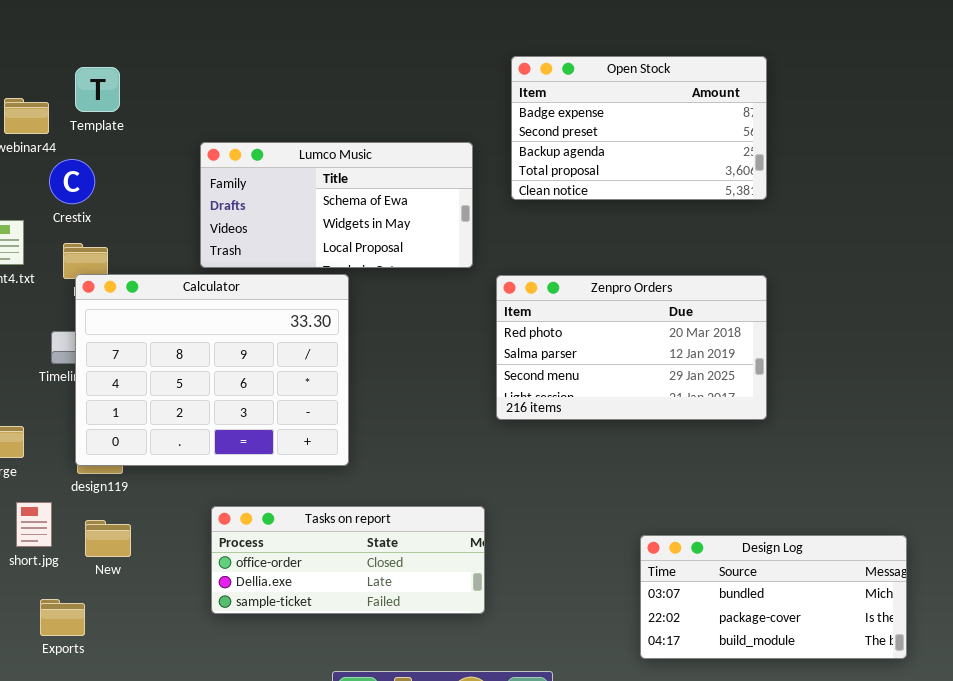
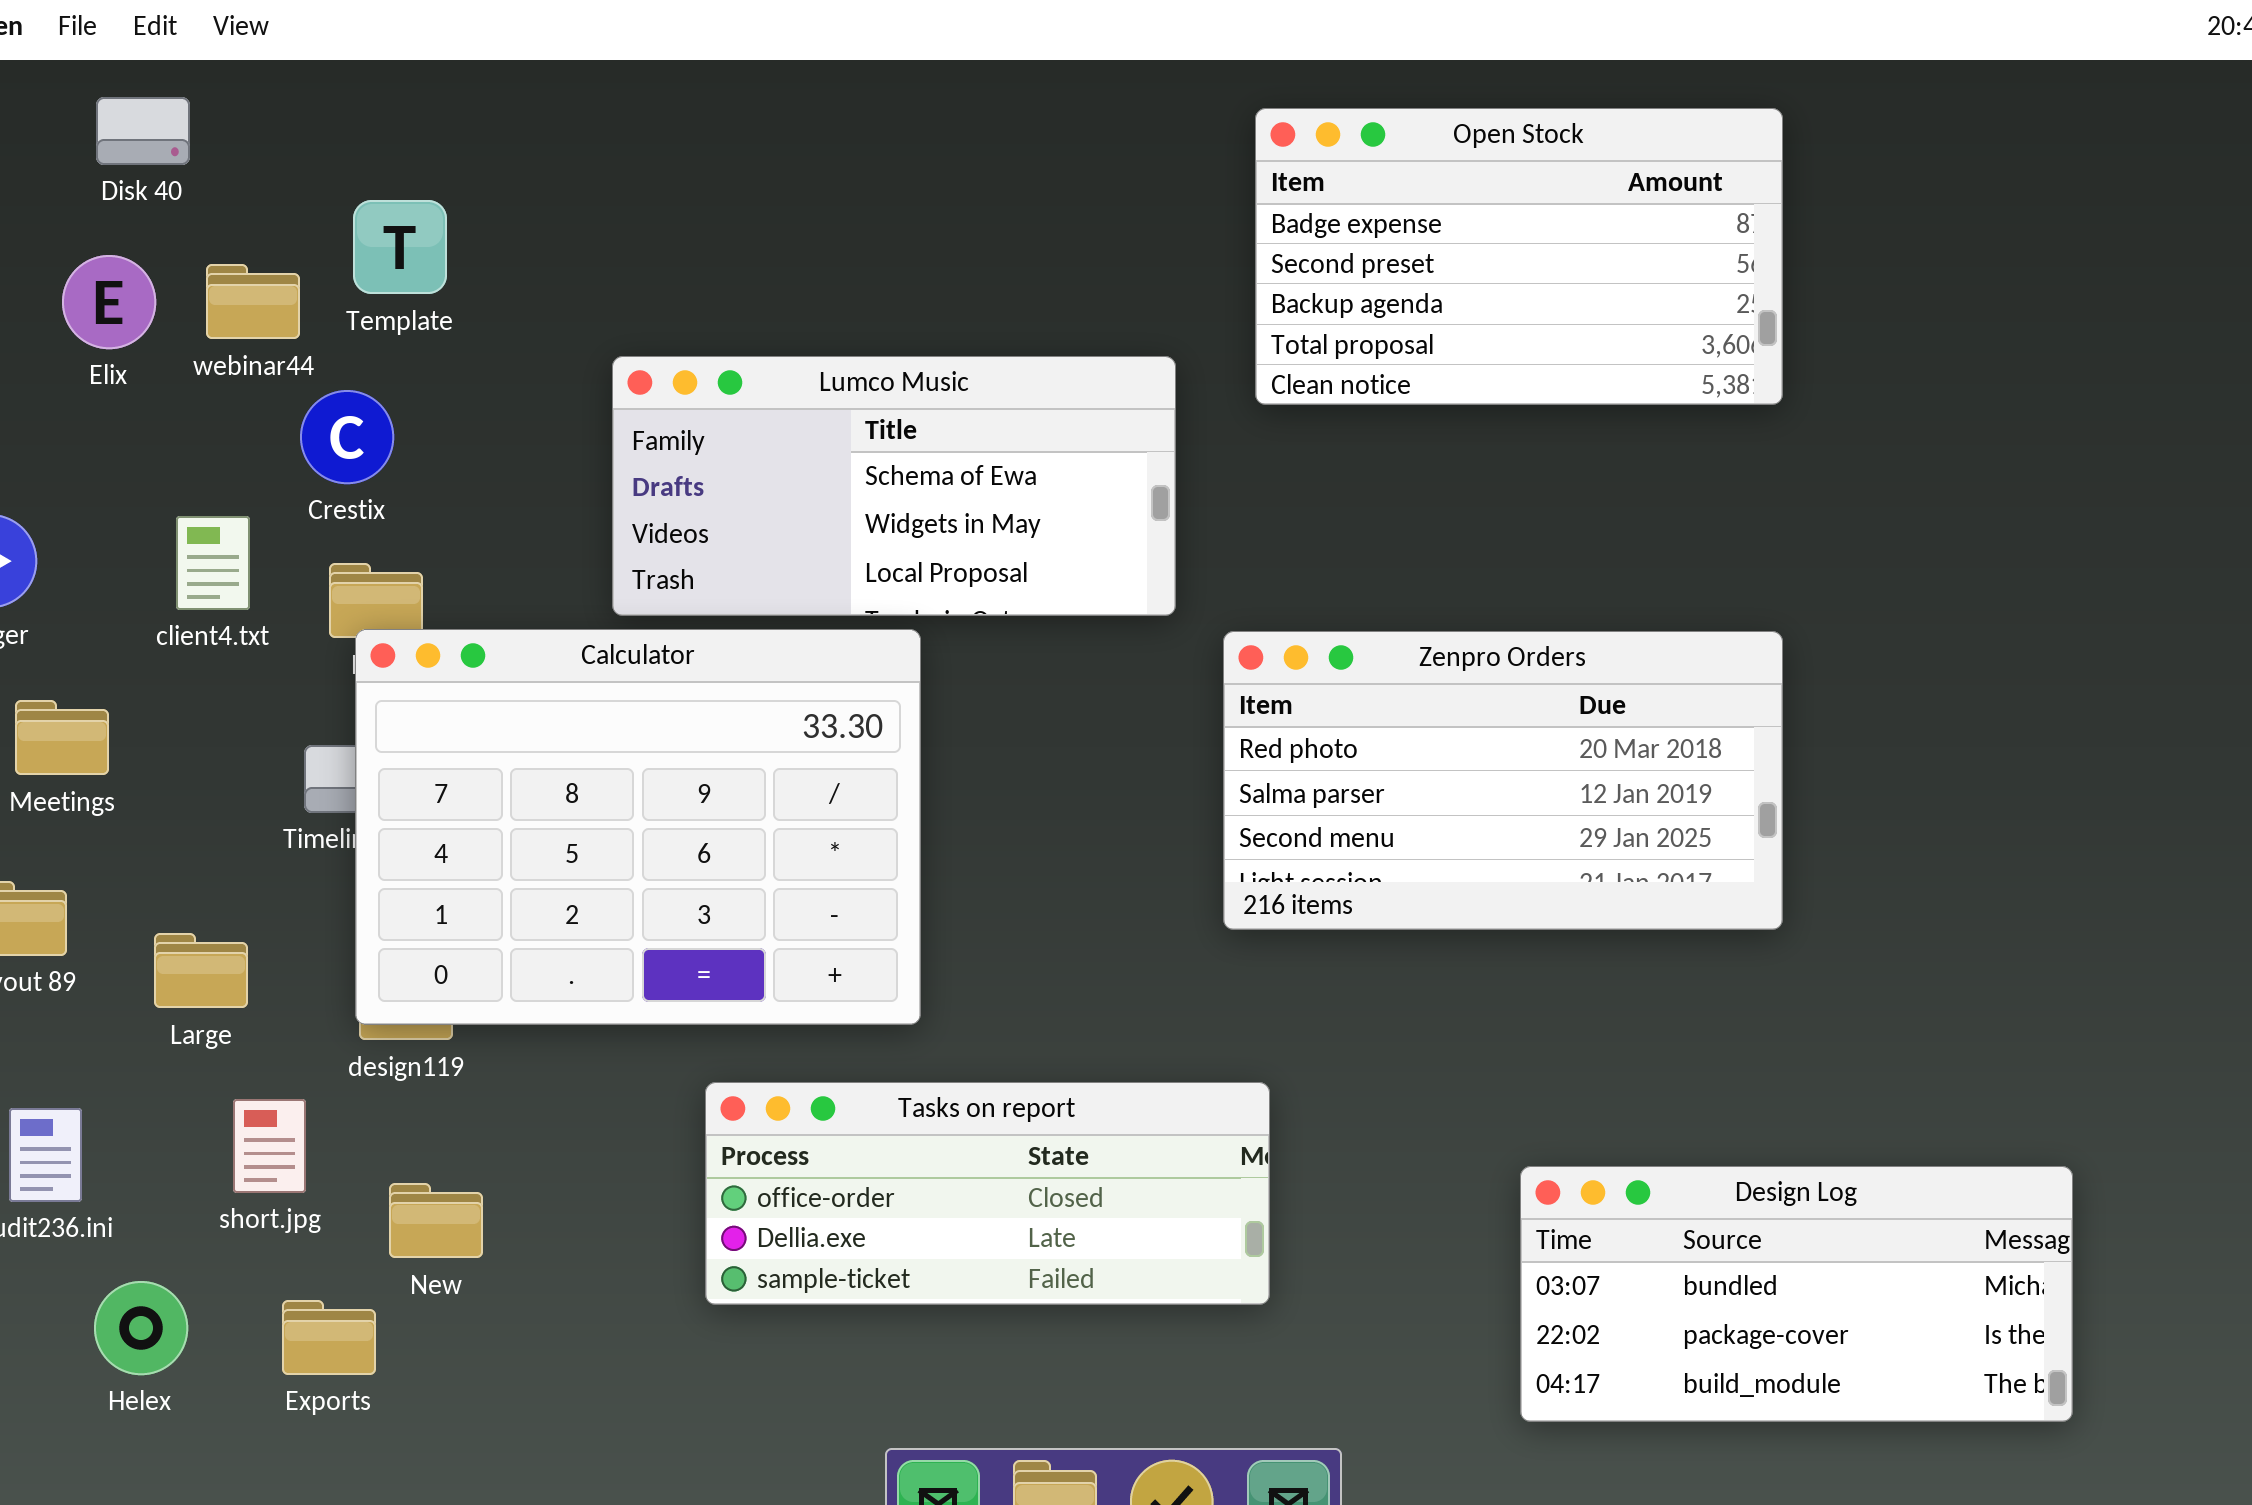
Open Stock: [511,56,767,200] -> [1255,108,1783,405], moved
Tasks on report: [211,506,485,614] -> [705,1082,1270,1305], moved
New: [85,520,131,557] -> [389,1183,483,1258], moved

